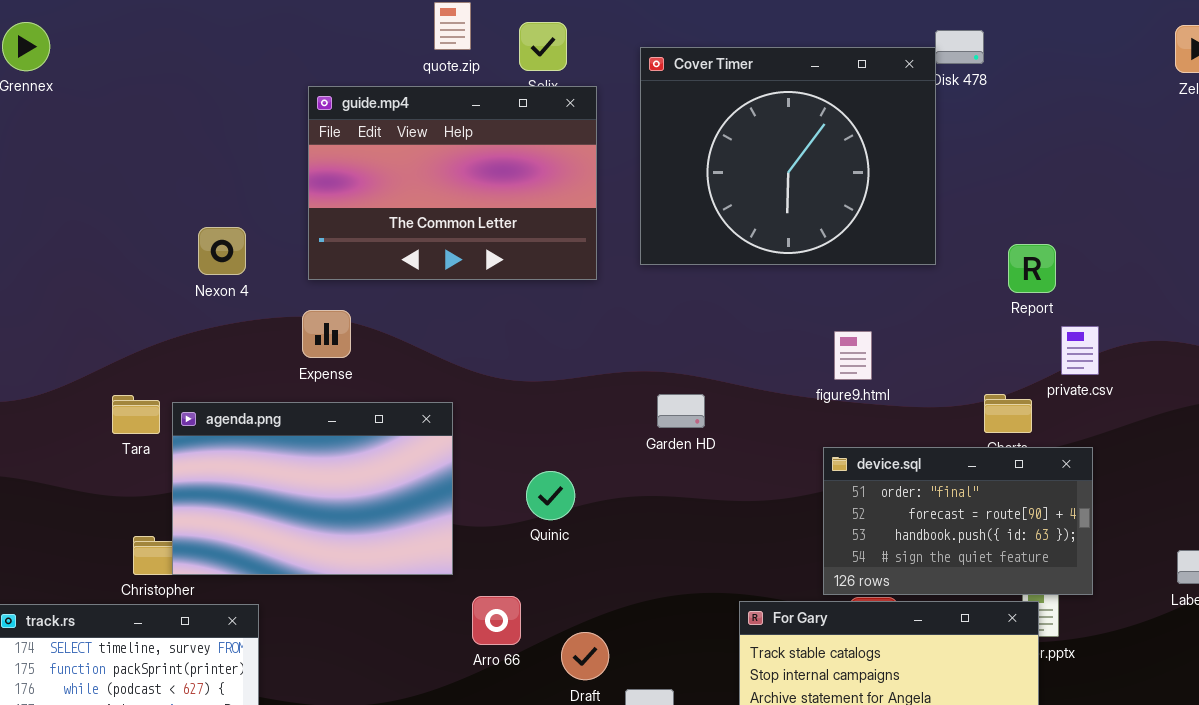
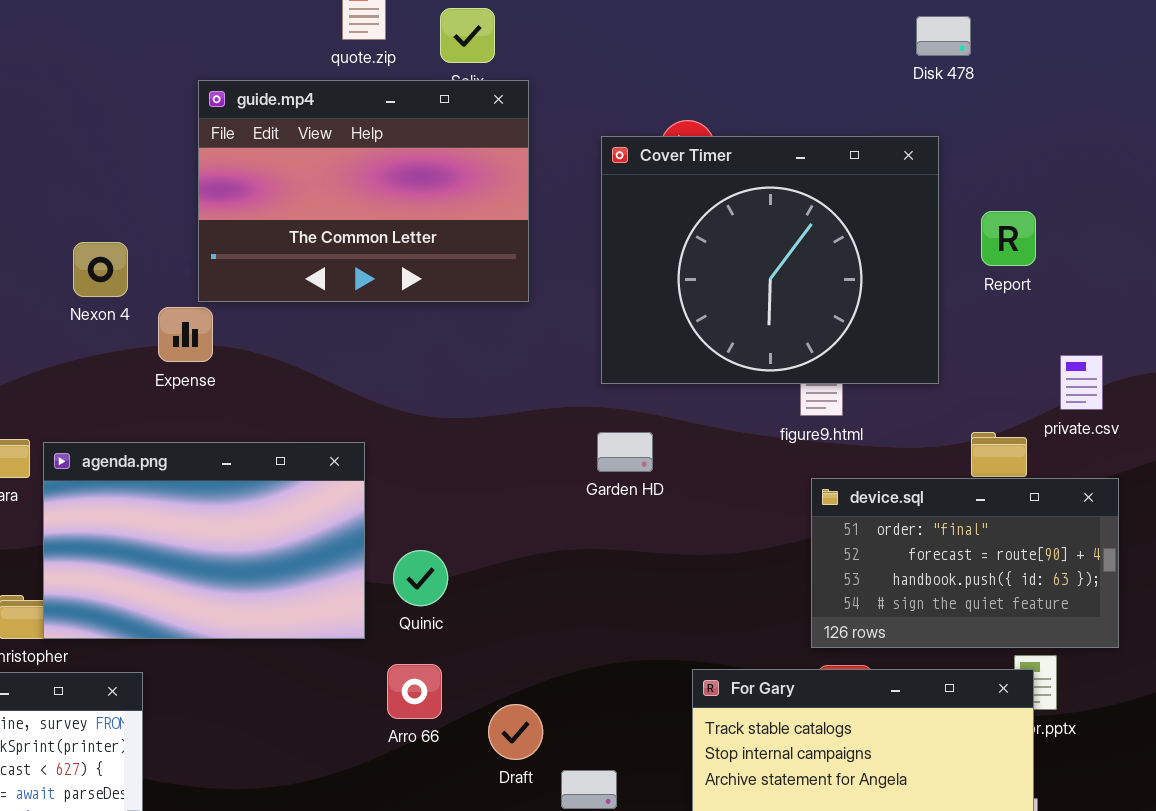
Cover Timer: [640,47,936,265] -> [601,136,939,384], moved
Report: [1008,244,1056,293] -> [981,211,1036,266], moved
Expense: [302,310,351,358] -> [158,307,213,362], moved
device.sql: [823,447,1093,595] -> [811,478,1119,648], moved
Quinic: [526,471,575,520] -> [393,550,448,606], moved

